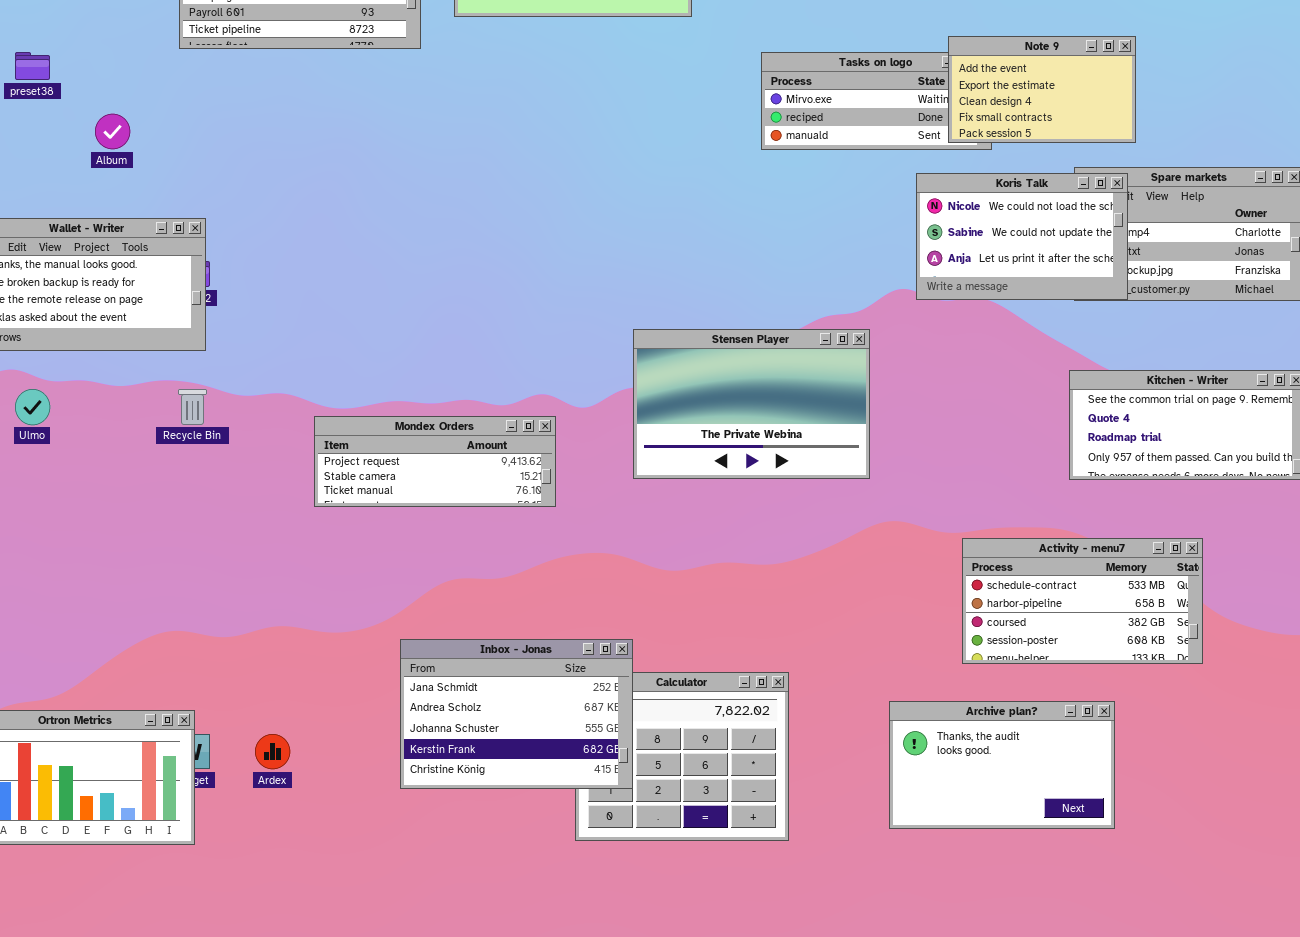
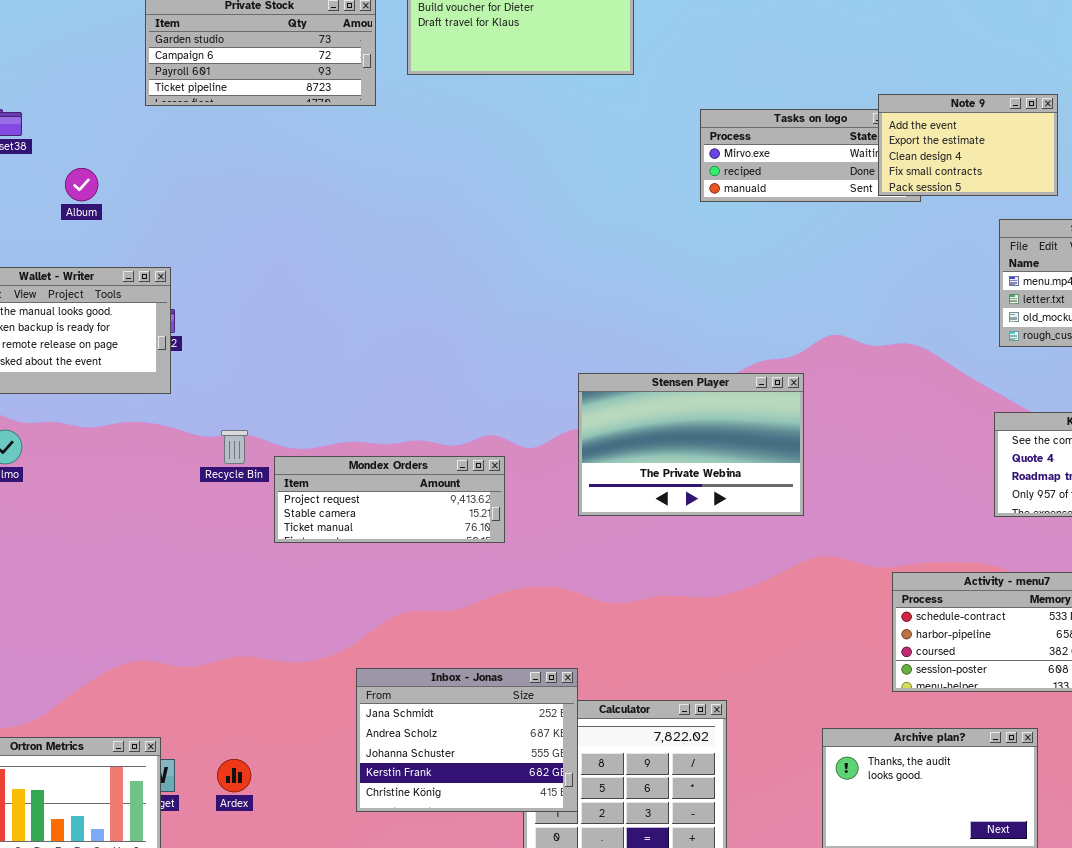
Koris Talk: [916,173,1128,300] -> none, closed
Recycle Bin: [178,389,207,425] -> [221,430,248,464], moved

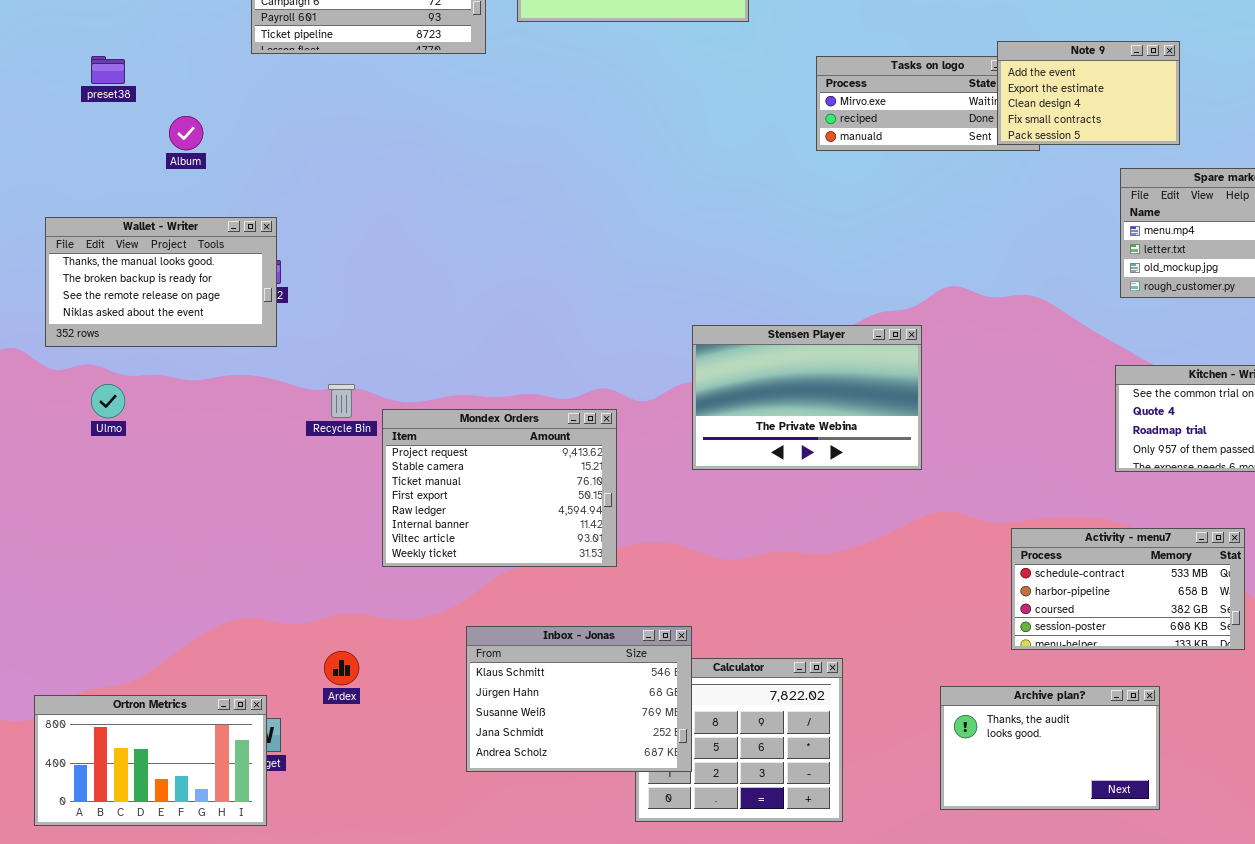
Mondex Orders: [274,456,505,543] -> [382,409,617,567], resized
Inbox - Jonas: [356,668,578,812] -> [466,626,692,772], scrolled up 3 rows
Ardex: [217,759,251,792] -> [324,651,359,685], moved

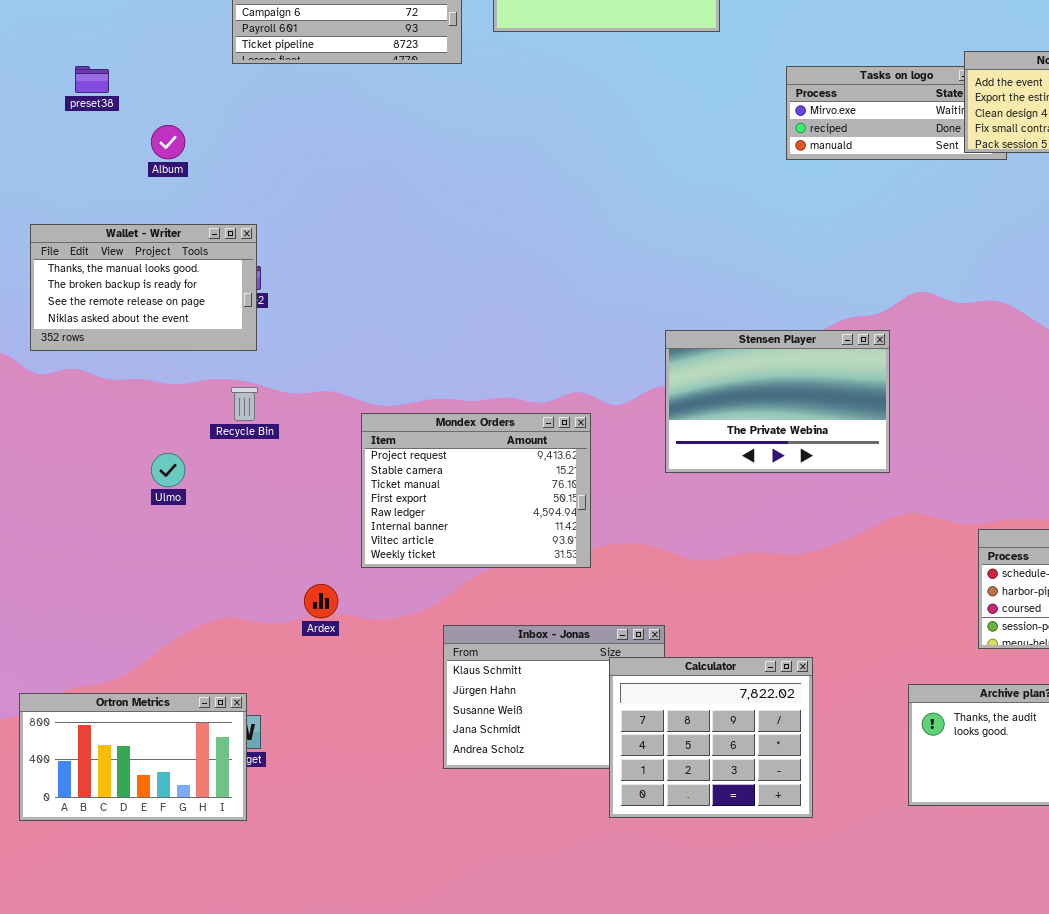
Ulmo: [91,384,125,418] -> [151,453,185,487], moved
Recycle Bin: [328,384,355,418] -> [231,387,258,421], moved
Ardex: [324,651,359,685] -> [304,584,338,618], moved
Calculator: [635,658,843,822] -> [609,657,813,818], raised

